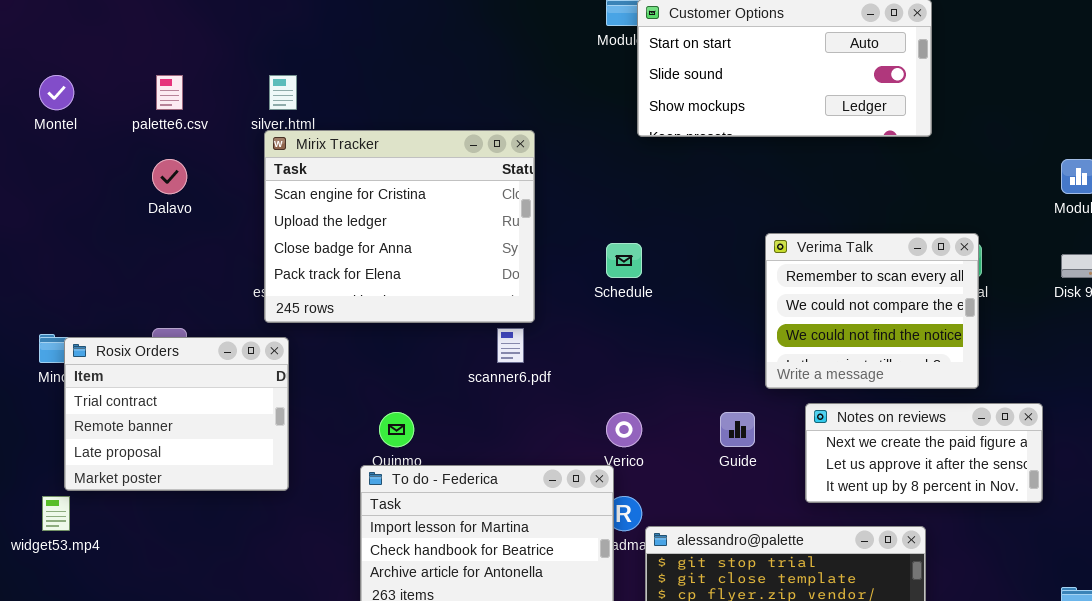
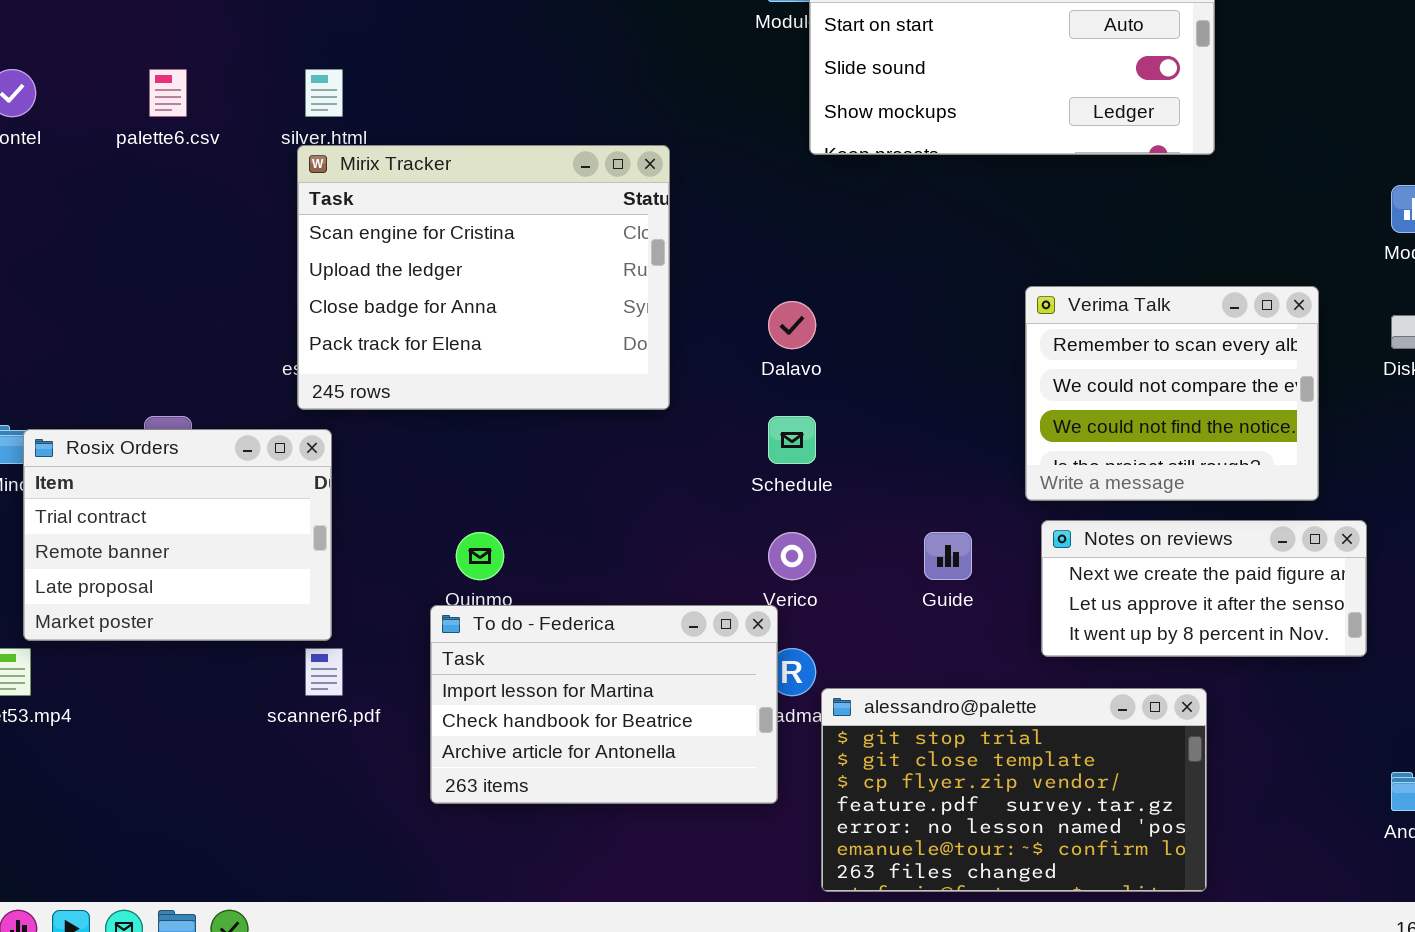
Dalavo: [152,159,187,194] -> [768,301,816,349], moved
Verima Talk: [765,233,979,389] -> [1025,286,1319,501], moved
Schedule: [606,243,642,278] -> [768,416,816,464], moved
scanner6.pdf: [497,328,524,363] -> [305,648,343,696], moved

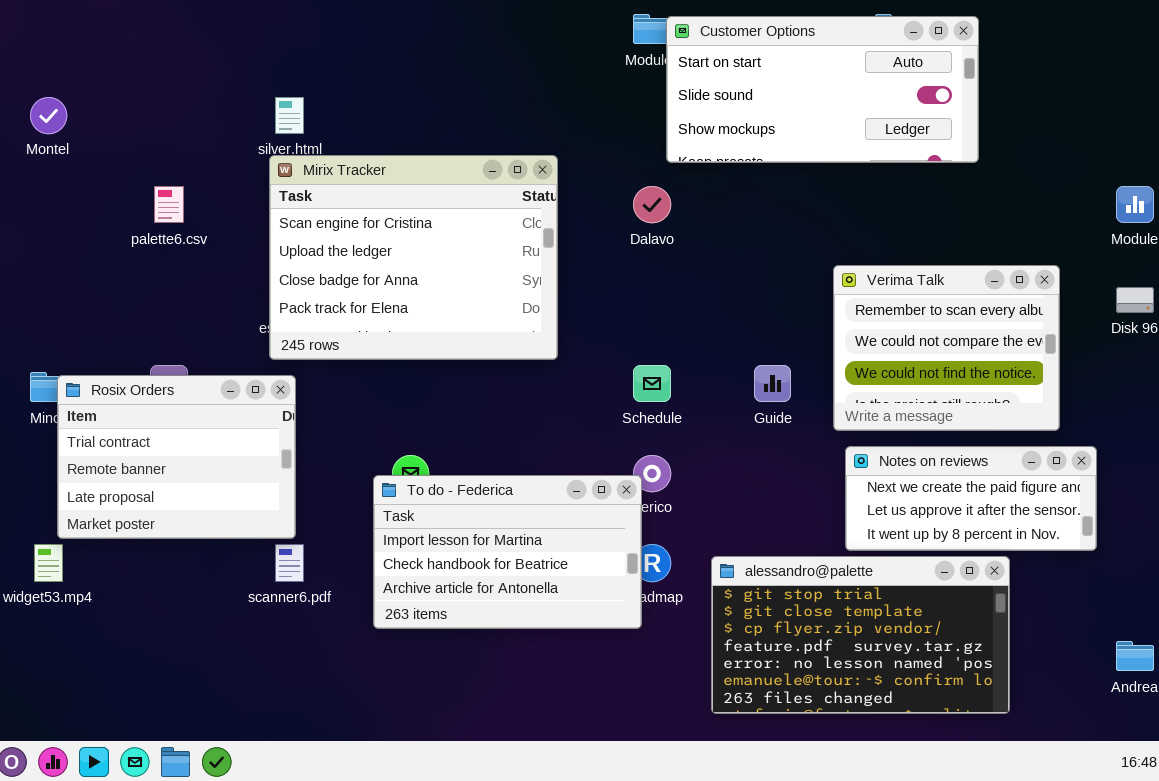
palette6.csv: [149,69,187,117] -> [154,186,184,223], moved
Dalavo: [768,301,816,349] -> [633,186,671,223], moved
Guide: [924,532,972,580] -> [754,365,791,402], moved
To do - Federica: [430,605,778,804] -> [373,475,642,629], moved
alessandro@palette: [821,688,1207,892] -> [711,556,1010,714], moved

